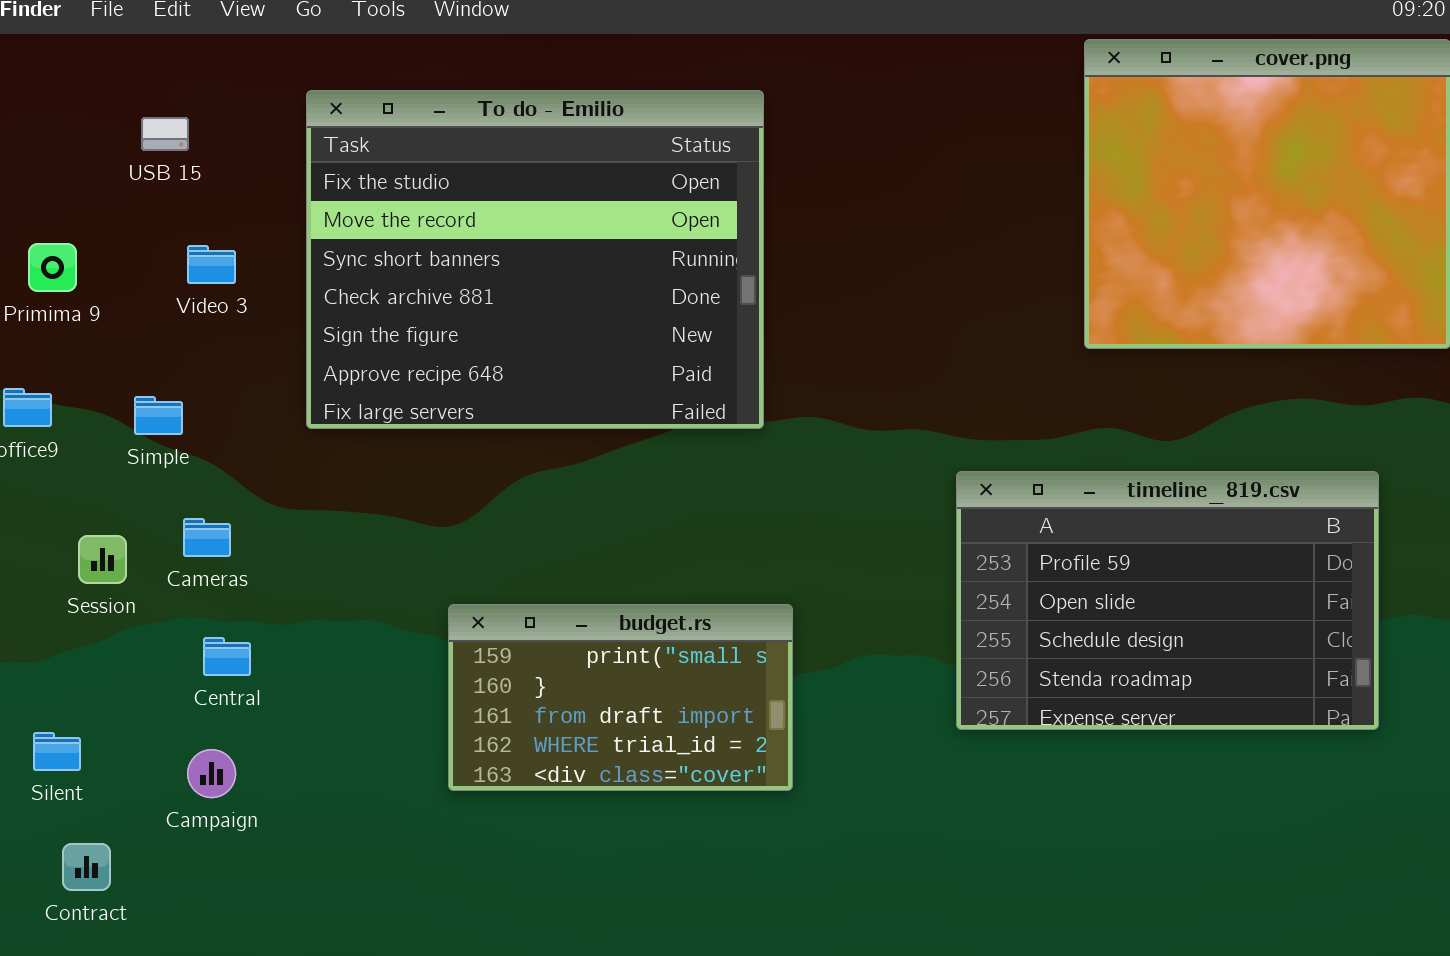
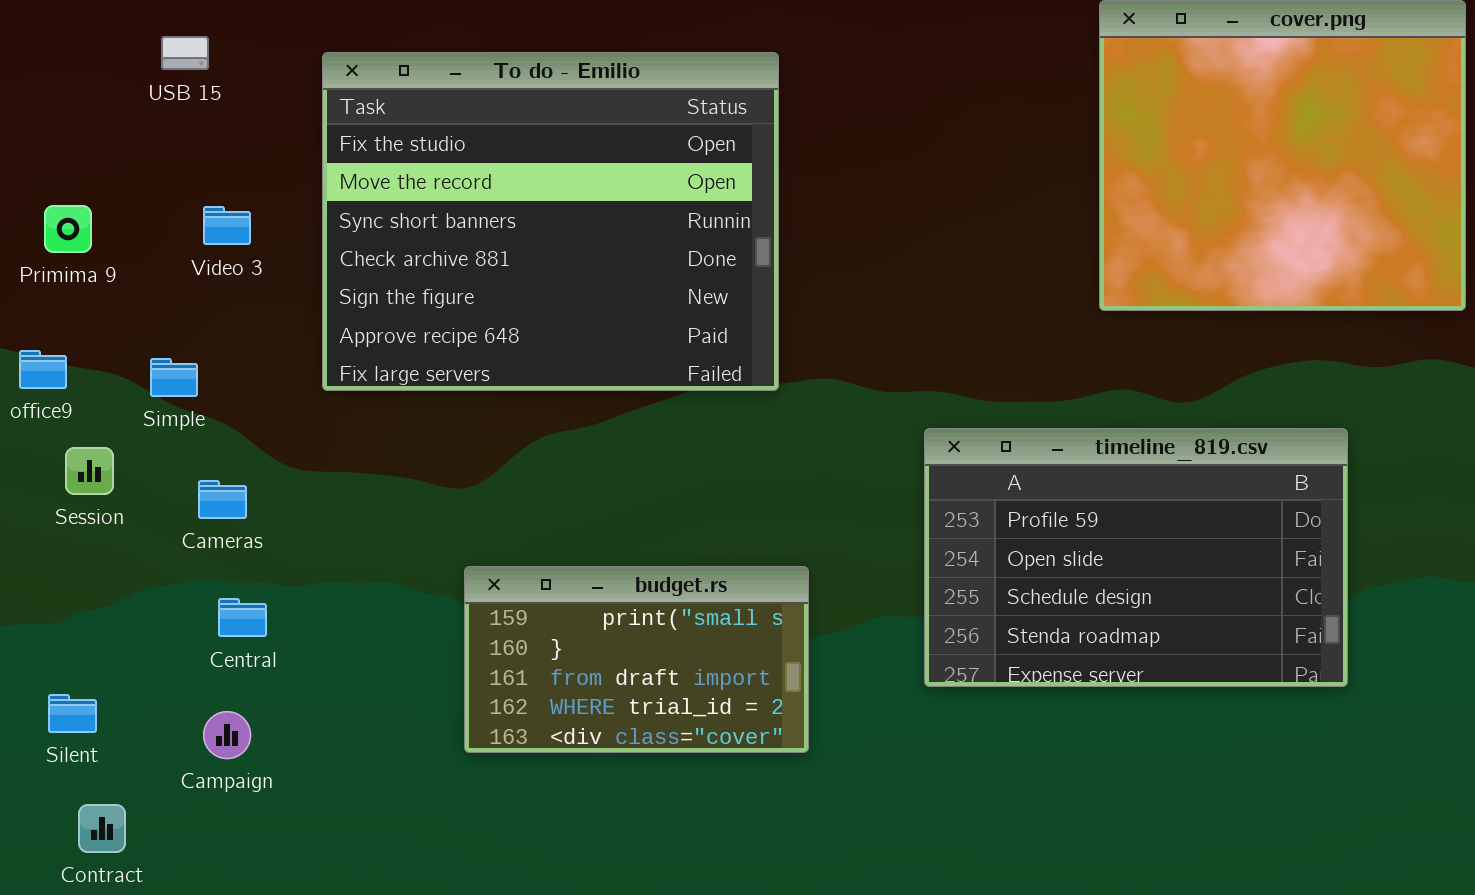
USB 15: [141,117,189,151] -> [161,36,209,70], moved
timeline_819.csv: [956,471,1379,730] -> [924,428,1348,687], moved
Session: [78,535,127,584] -> [65,447,114,495], moved

